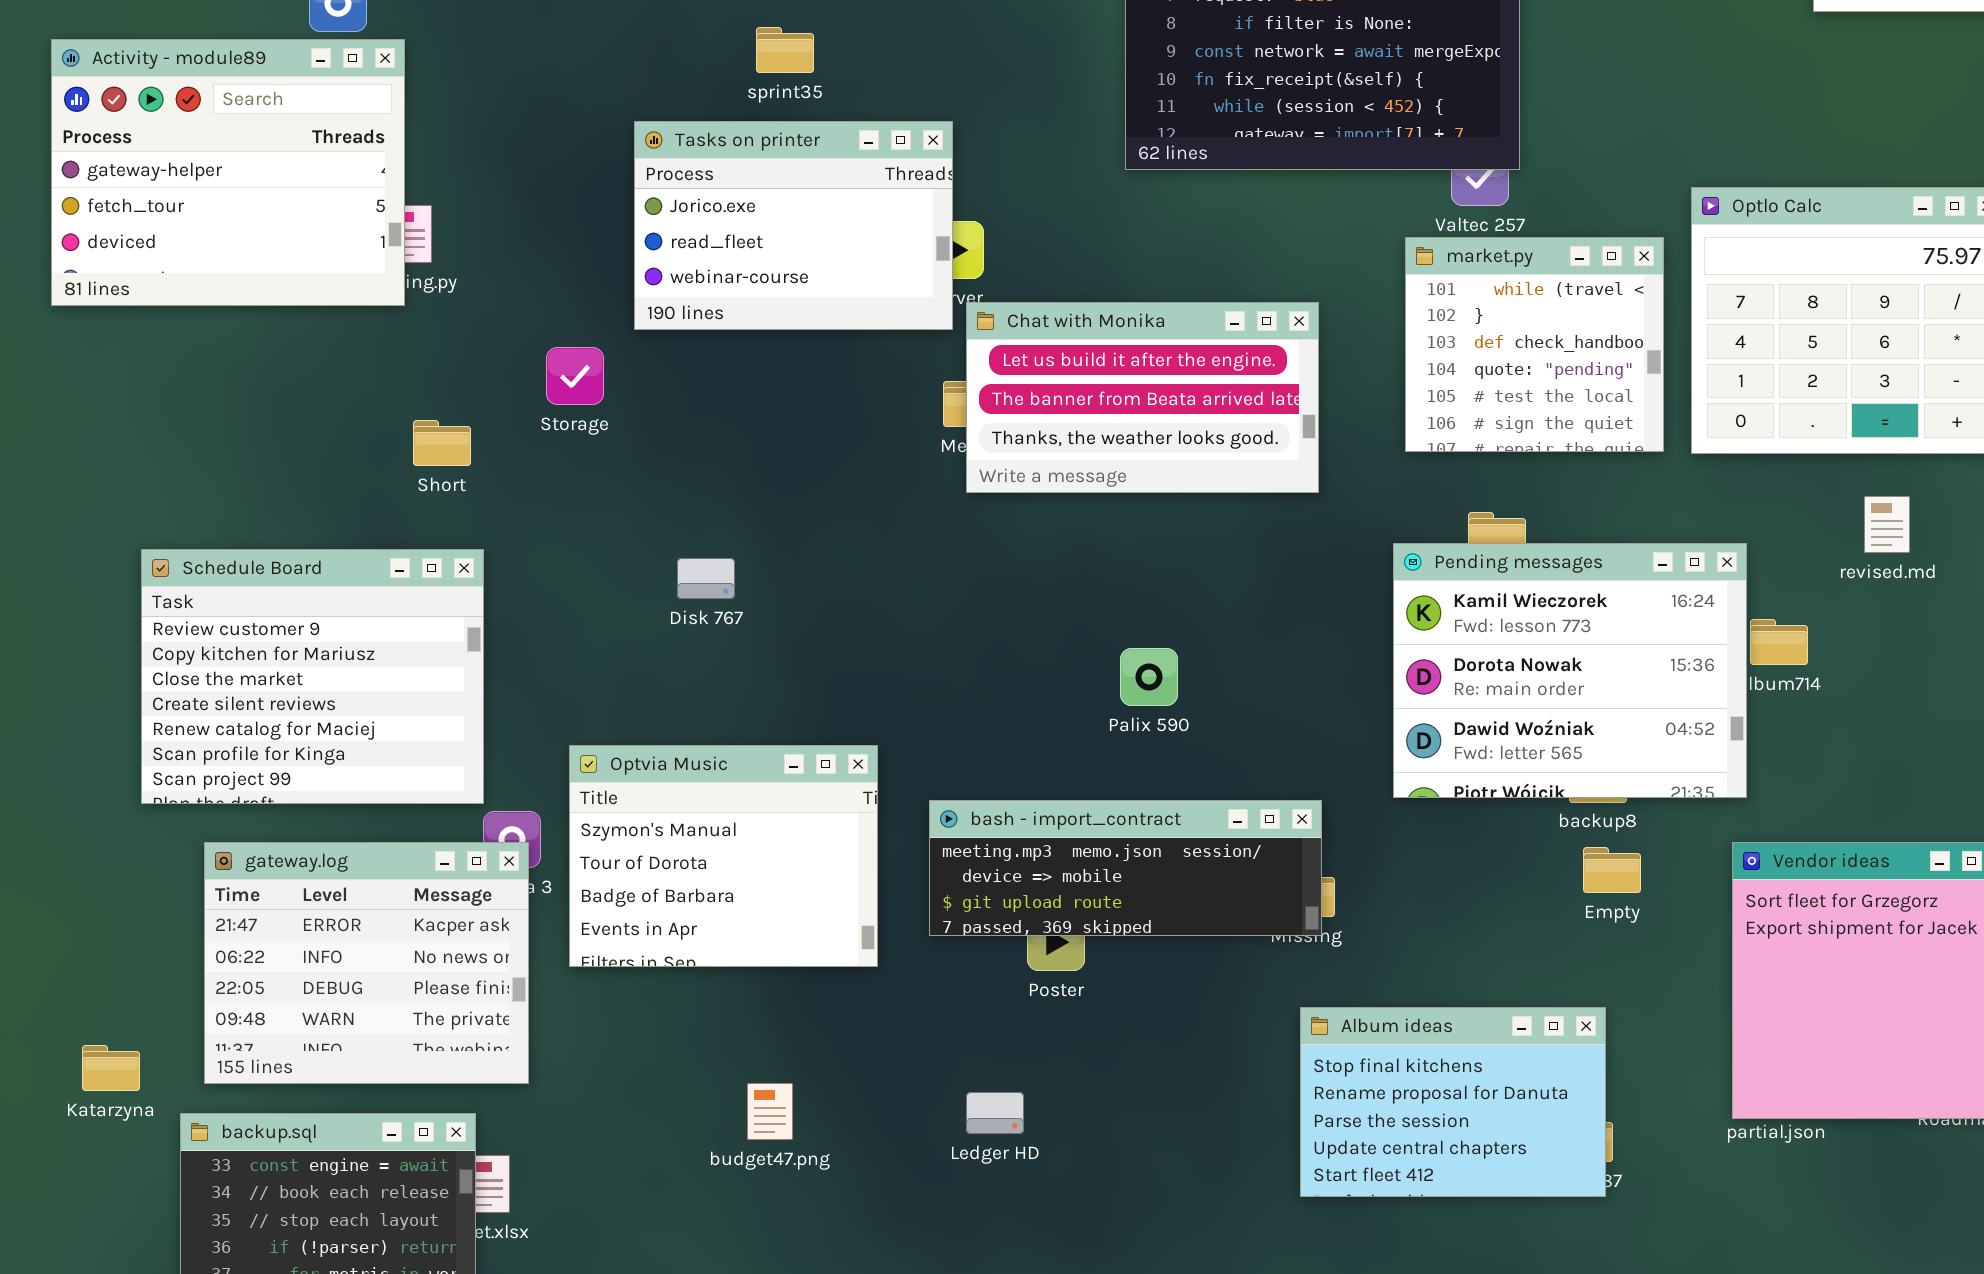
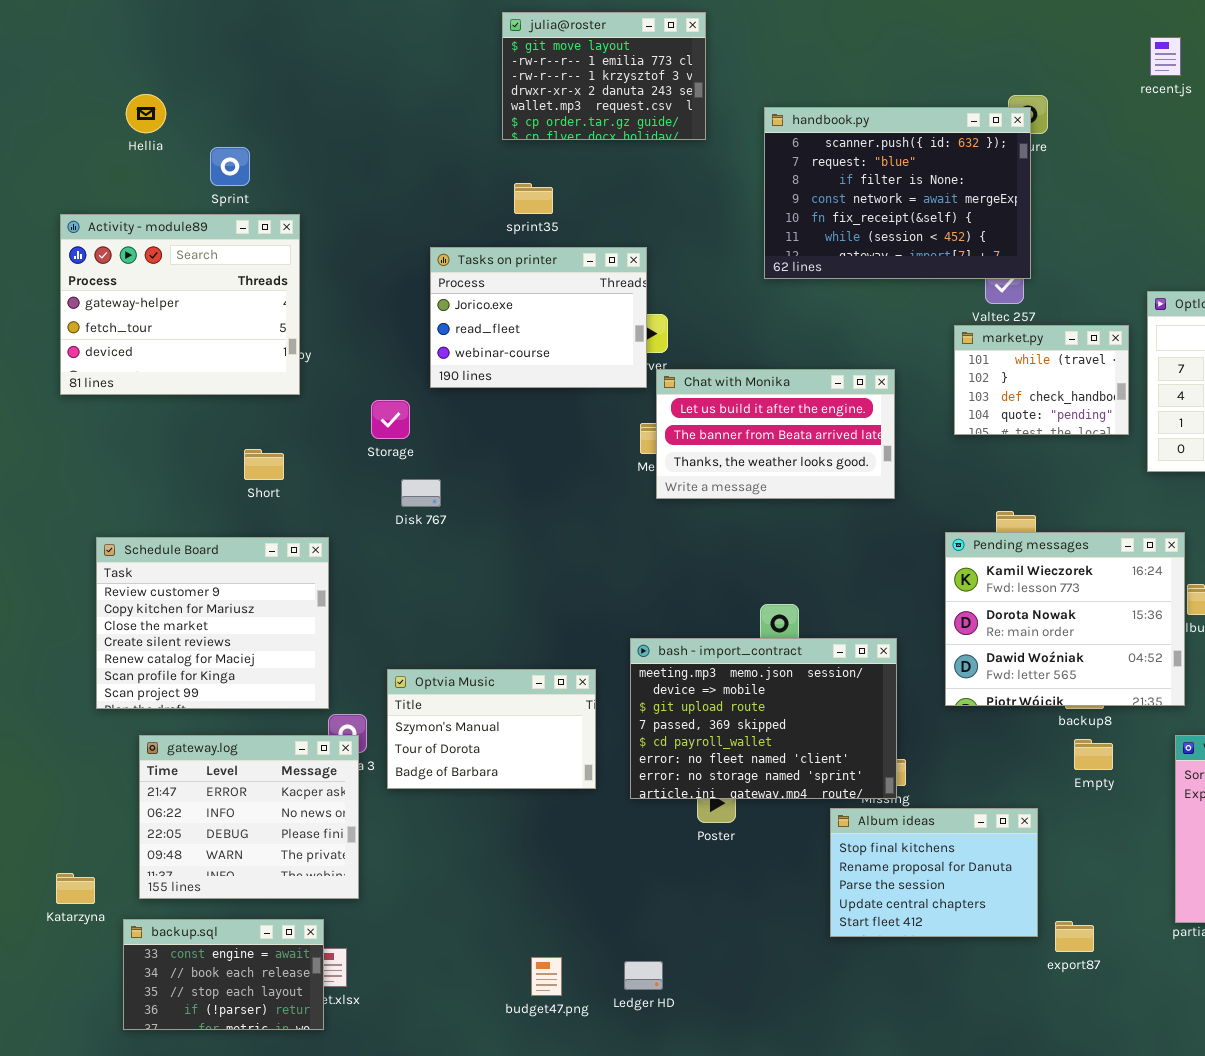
Activity - module89: [51,39,405,306] -> [60,214,300,395], moved
market.py: [1405,237,1664,452] -> [954,325,1129,435], resized
Short: [413,420,471,466] -> [244,449,284,480], moved
Disk 767: [677,558,735,599] -> [401,479,441,507], moved
Optvia Music: [569,745,878,967] -> [387,669,596,789], resized
bash - import_contract: [929,800,1322,936] -> [630,638,897,799], resized
Album ideas: [1300,1007,1606,1197] -> [830,808,1038,937], moved
budget47.png: [747,1083,793,1140] -> [531,957,562,996], moved
Ledger HD: [966,1092,1024,1134] -> [624,961,663,990], moved

